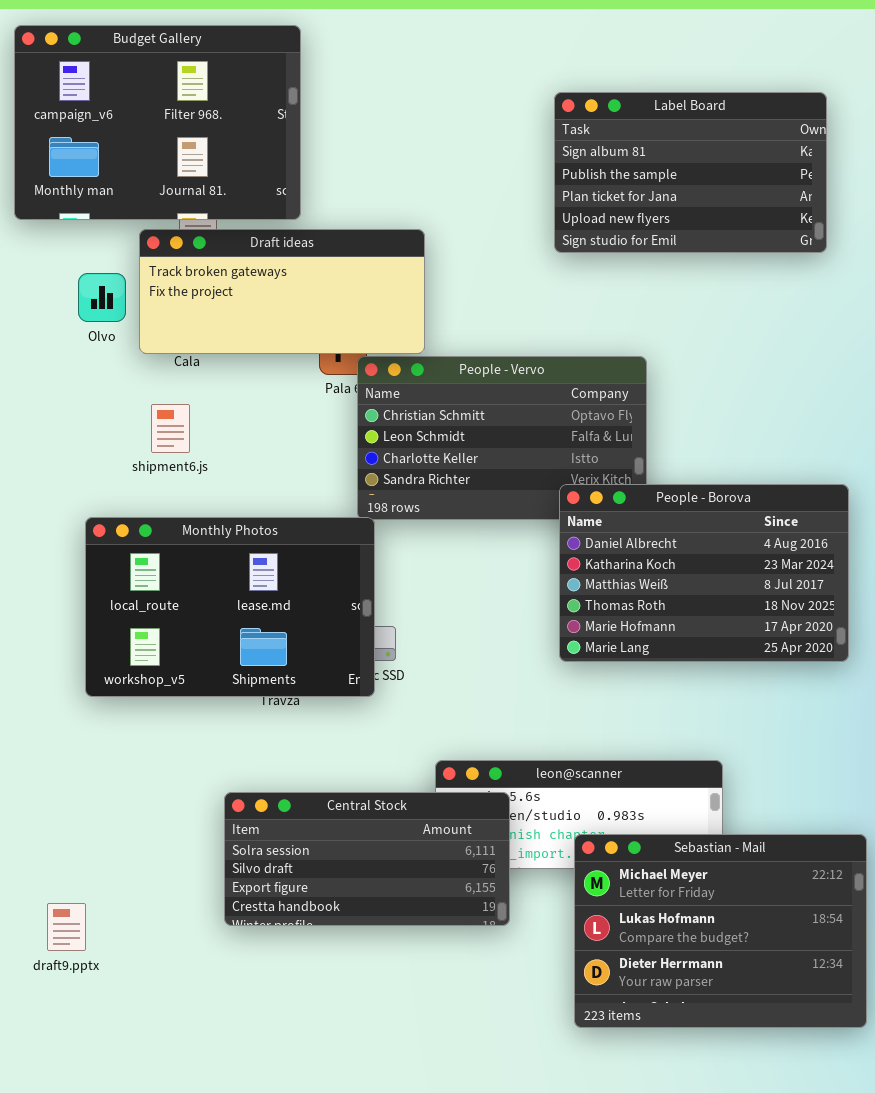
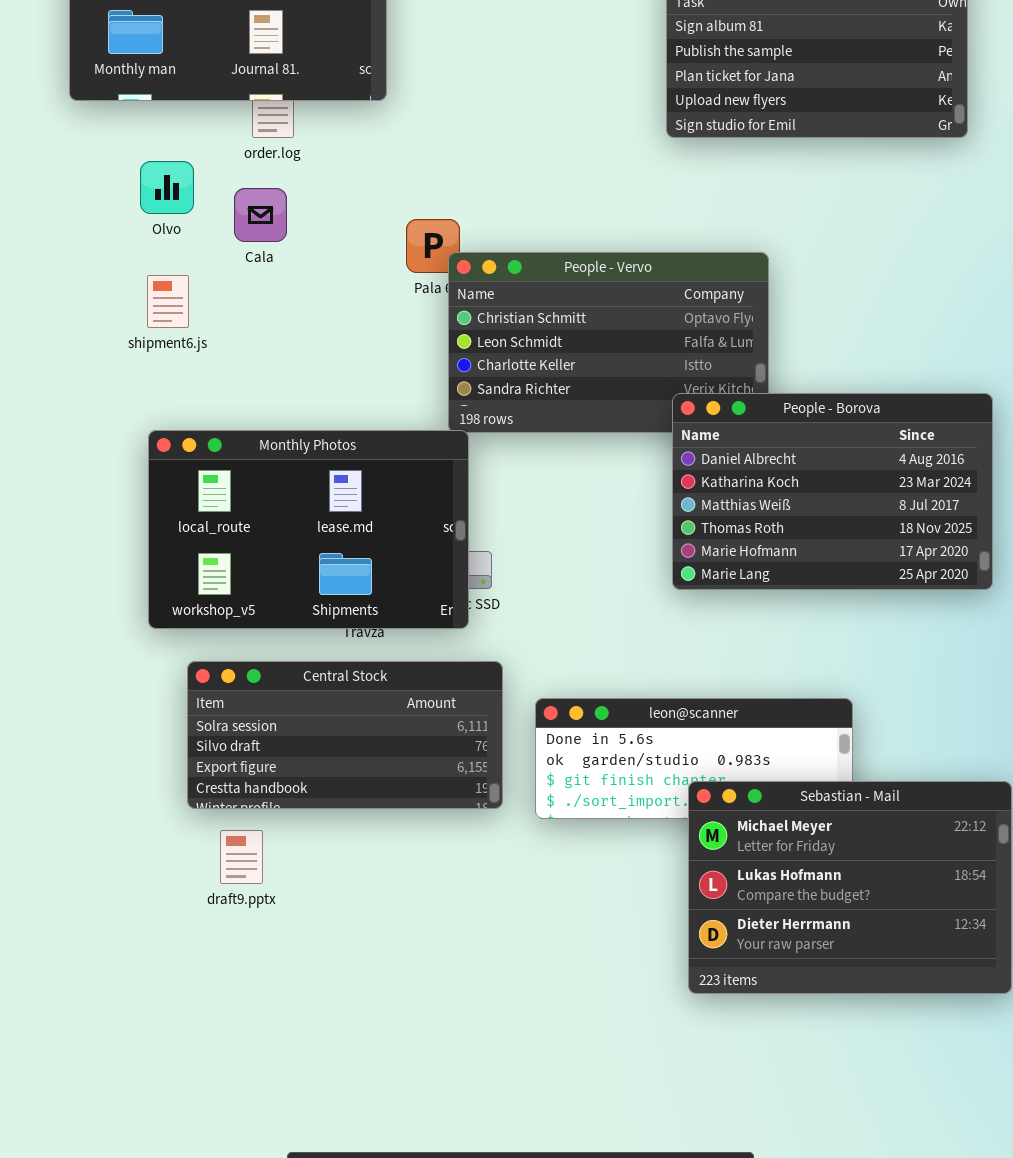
Draft ideas: [139,229,425,354] -> none, closed
shipment6.js: [151,404,190,453] -> [147,275,189,328], moved
Central Stock: [224,792,510,926] -> [187,661,503,809], moved
draft9.pptx: [47,903,86,951] -> [220,830,263,884], moved

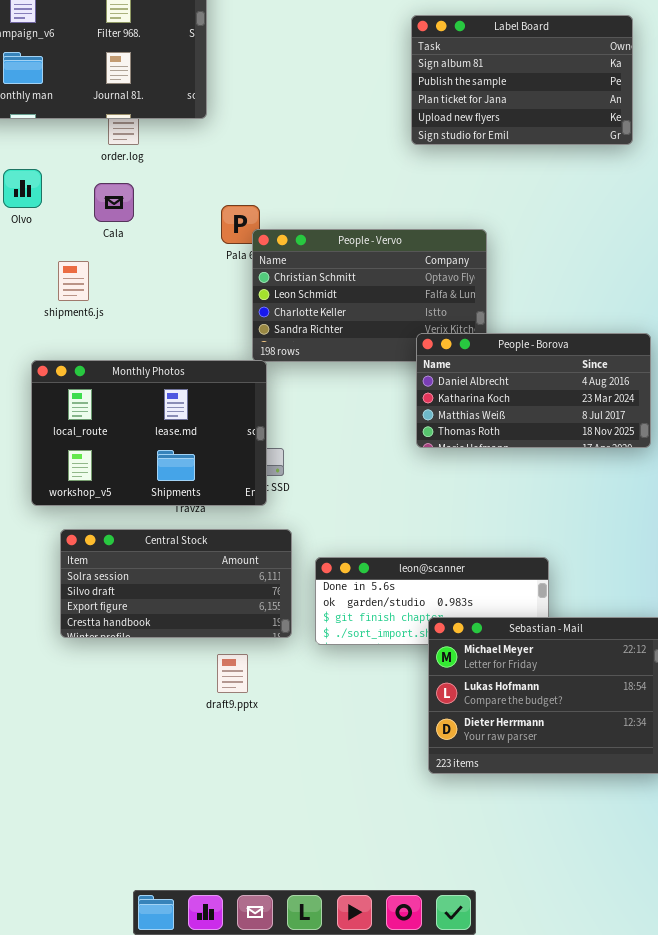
Olvo: [140,161,194,214] -> [3,169,42,208], moved
shipment6.js: [147,275,189,328] -> [58,261,89,301], moved
People - Borova: [672,393,993,590] -> [416,333,651,448], resized
draft9.pptx: [220,830,263,884] -> [217,654,248,693], moved

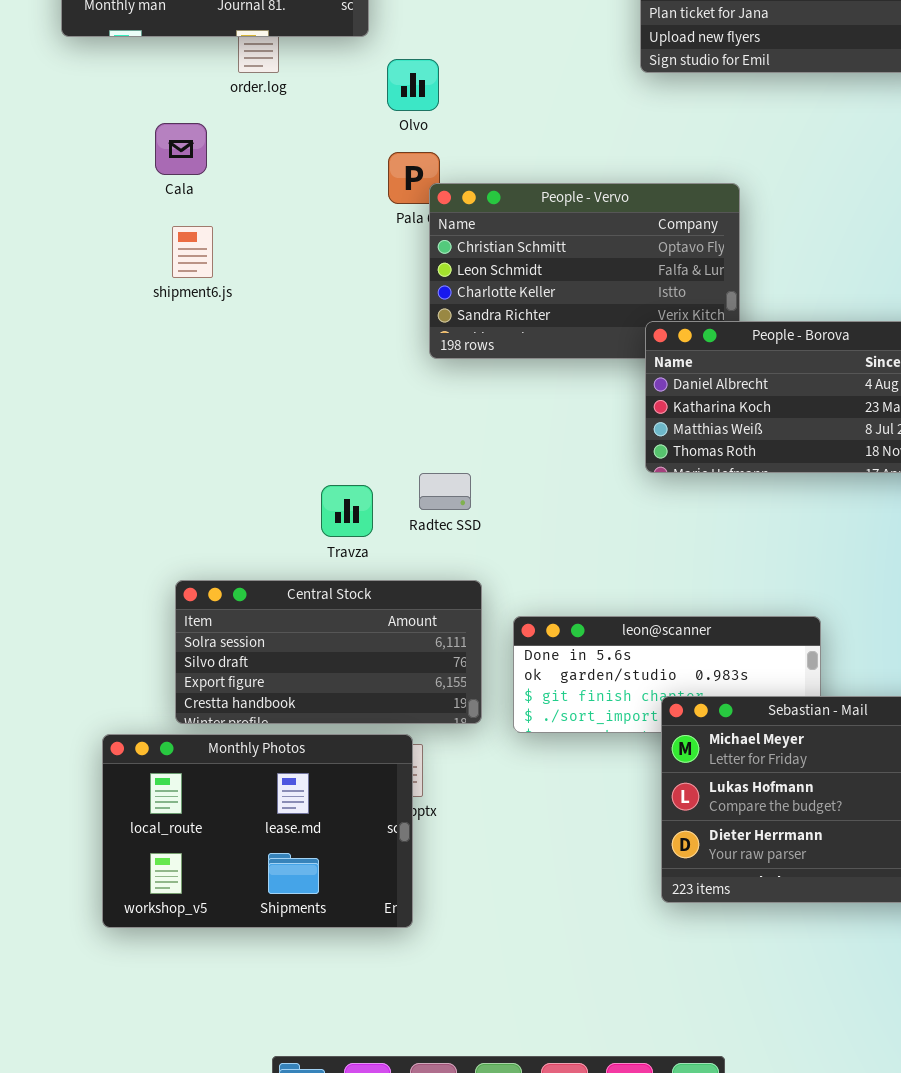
Olvo: [3,169,42,208] -> [387,59,439,111], moved
Cala: [94,183,134,222] -> [155,123,207,175], moved
Monthly Photos: [31,360,267,506] -> [102,734,413,928], moved

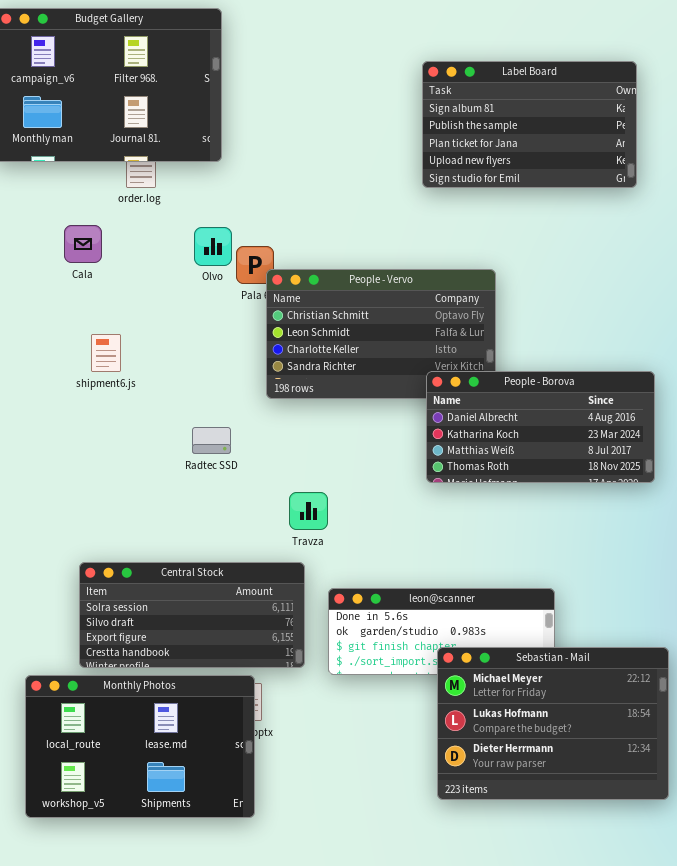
Olvo: [387,59,439,111] -> [194,227,232,266], moved
shipment6.js: [172,226,213,278] -> [91,334,121,372], moved
Radtec SSD: [419,473,471,510] -> [192,427,231,454], moved
Travza: [321,485,373,537] -> [289,492,328,530], moved

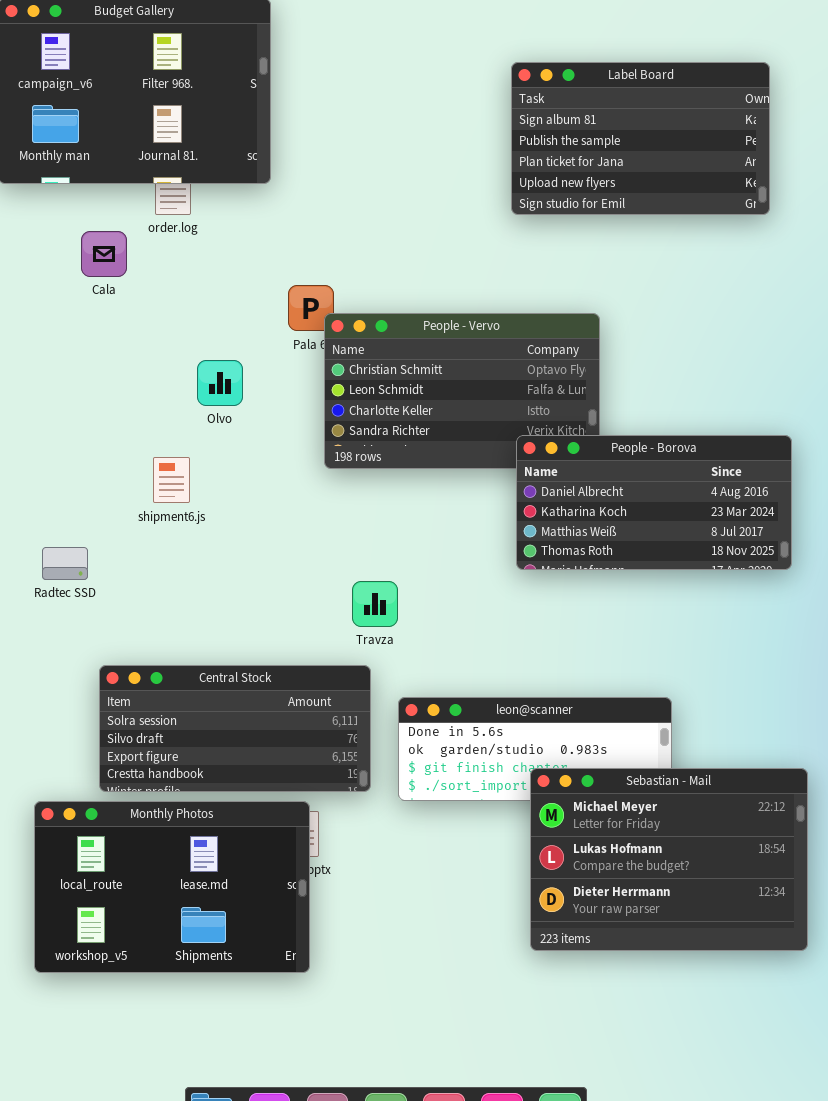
Cala: [64,225,102,263] -> [81,231,127,277], moved
Olvo: [194,227,232,266] -> [197,360,243,406], moved
shipment6.js: [91,334,121,372] -> [153,457,190,503], moved
Radtec SSD: [192,427,231,454] -> [42,547,88,580], moved

